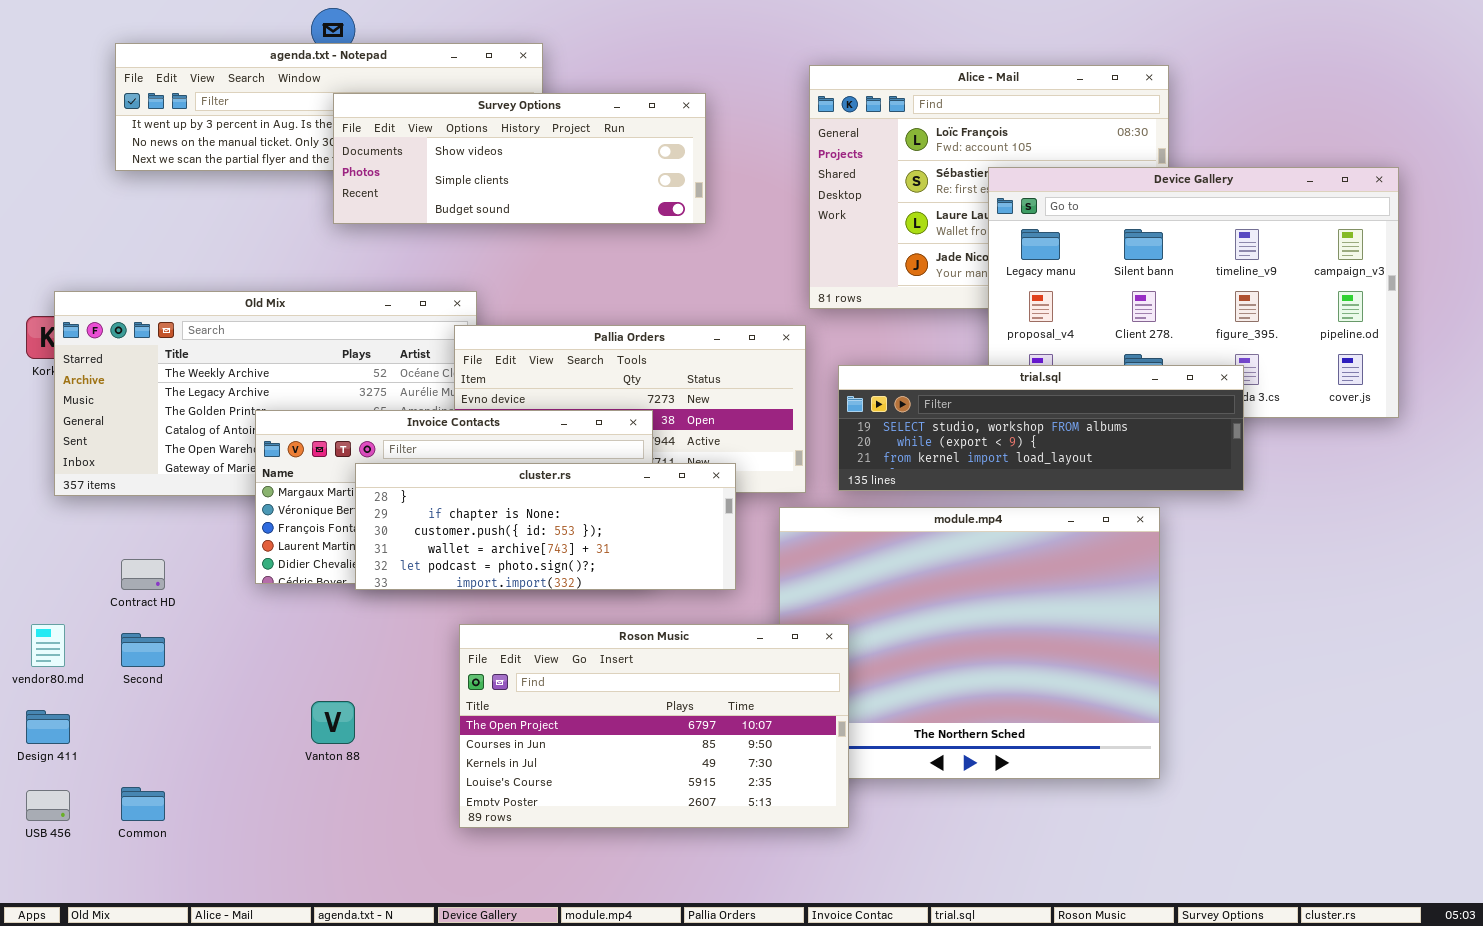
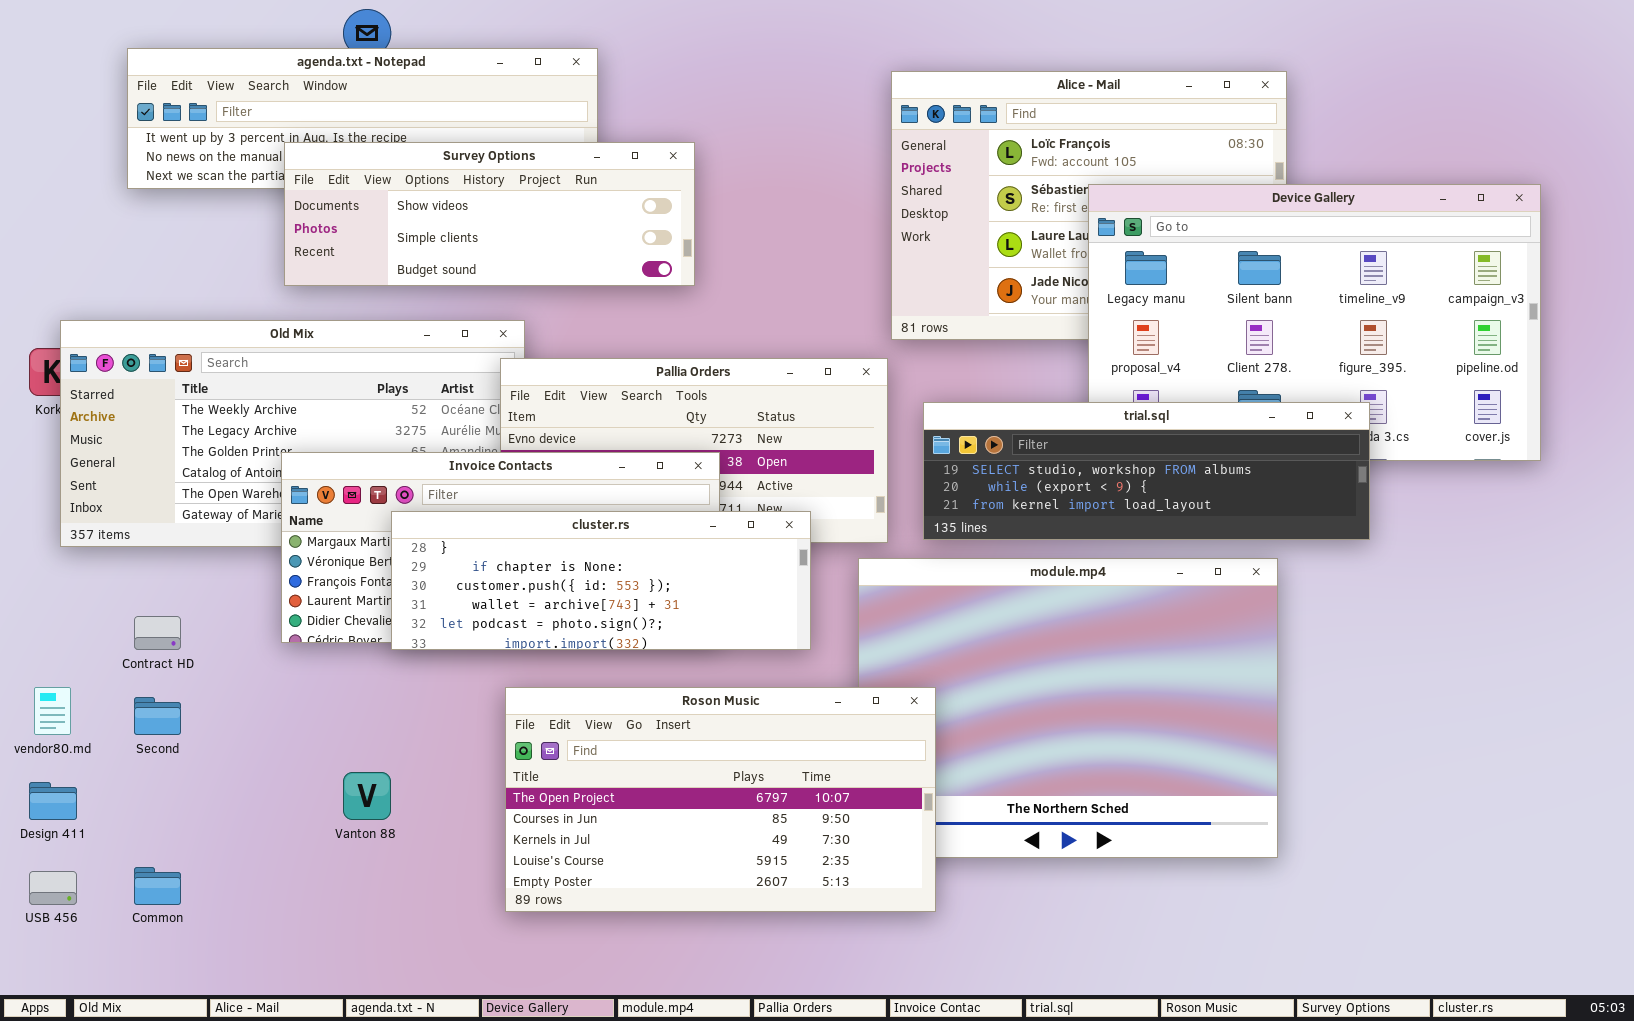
Survey Options: [333,93,706,224] -> [284,142,695,286], moved

